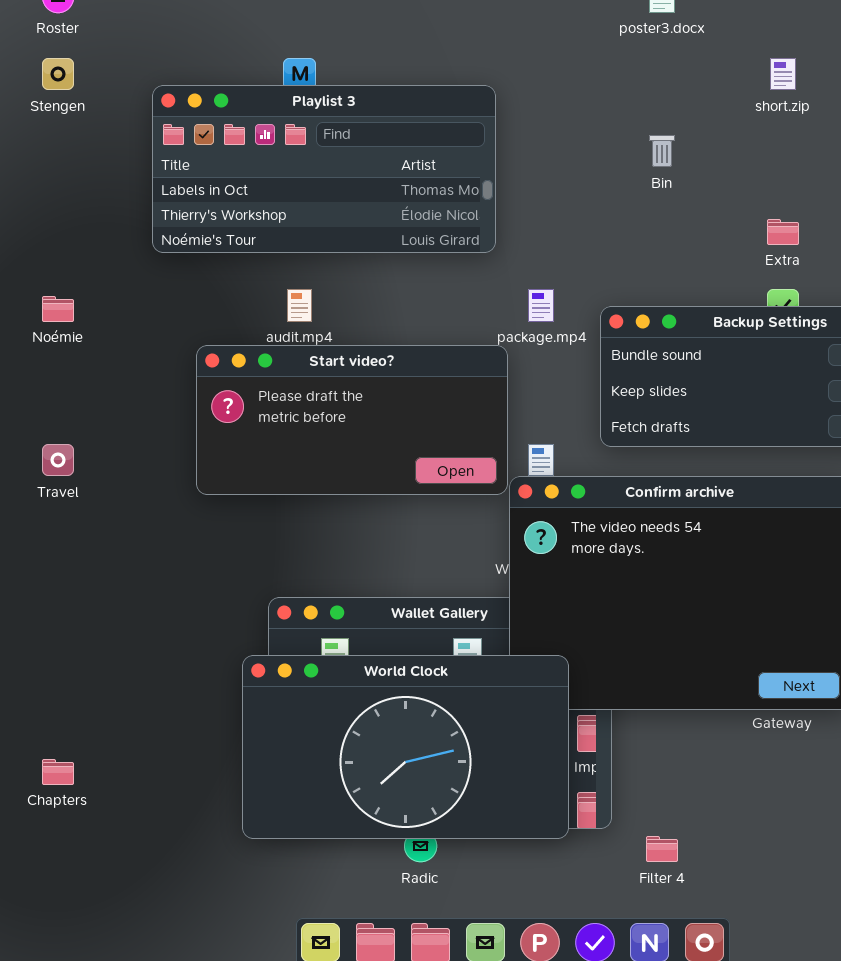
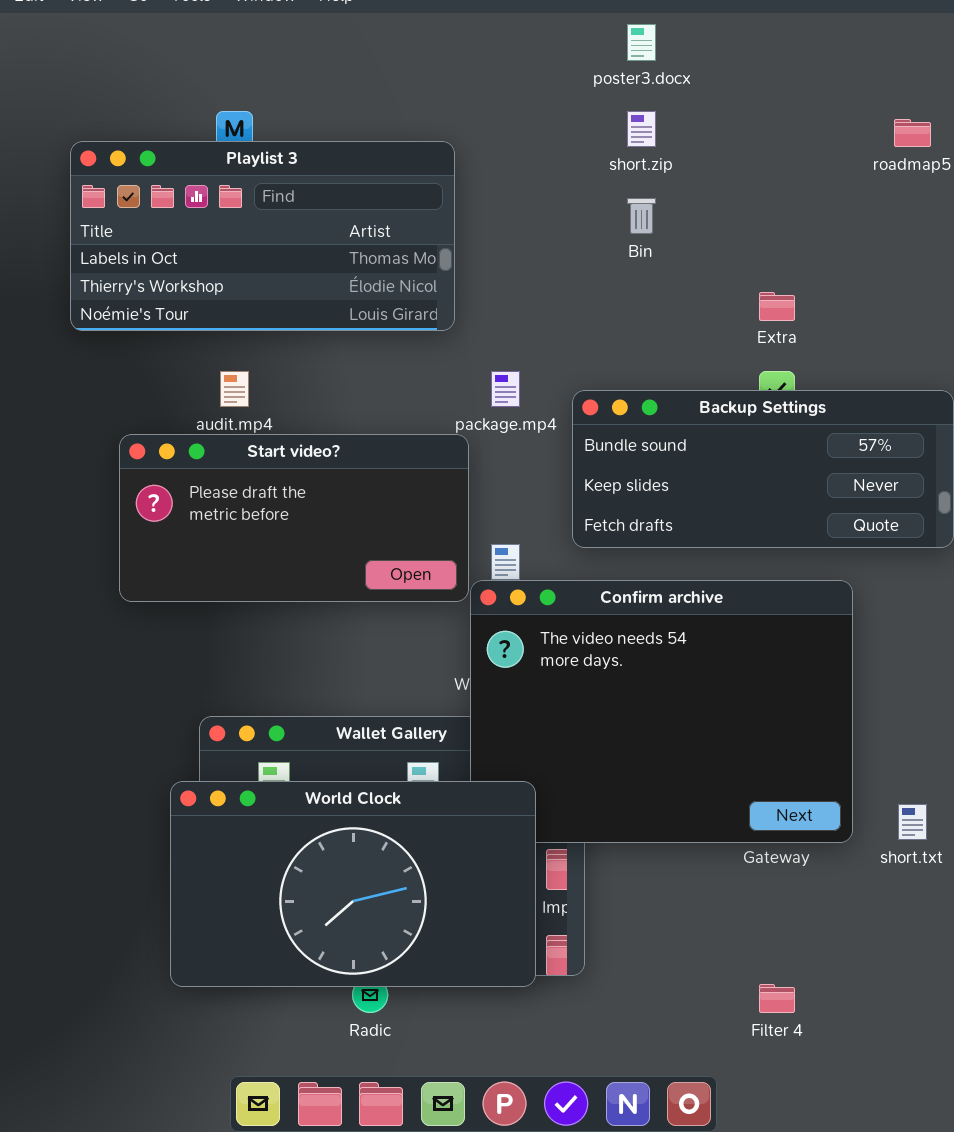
short.zip: [770,58,796,90] -> [627,111,656,147], moved
Filter 4: [646,836,678,862] -> [759,984,795,1013], moved

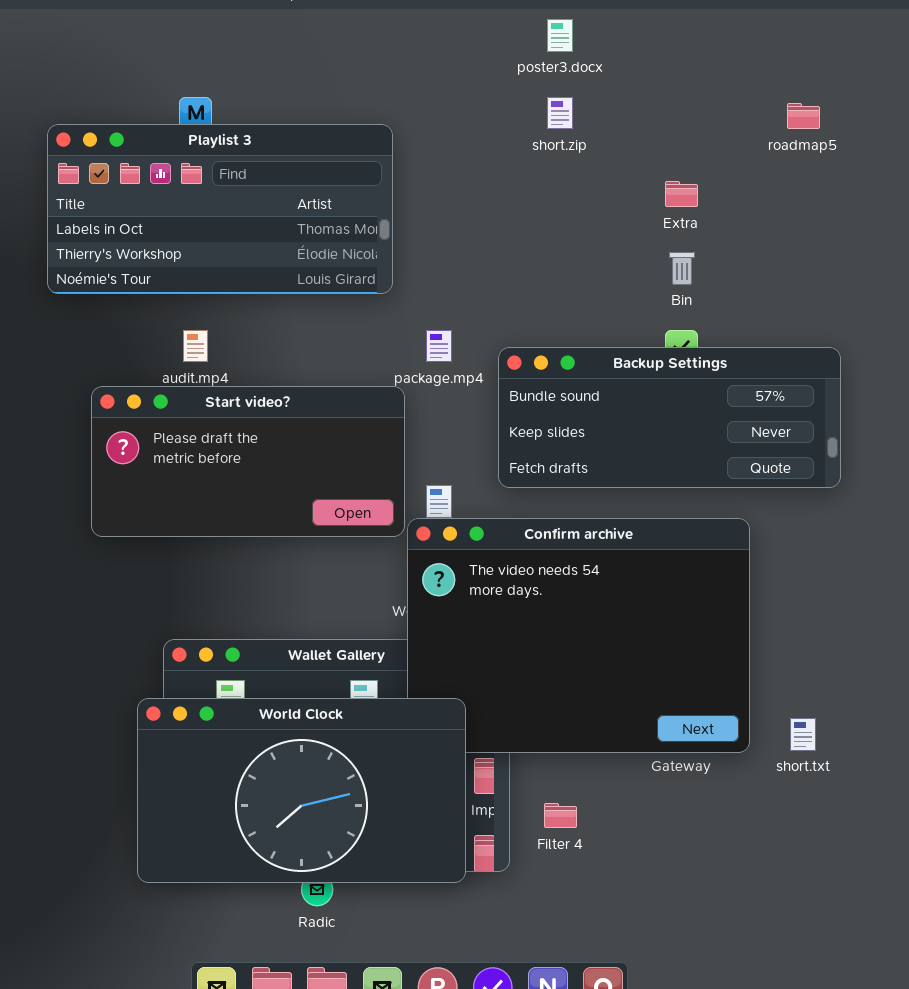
Bin: [627,198,656,234] -> [669,252,695,285], moved
Extra: [759,292,795,321] -> [665,181,698,207], moved
Filter 4: [759,984,795,1013] -> [544,803,577,828], moved

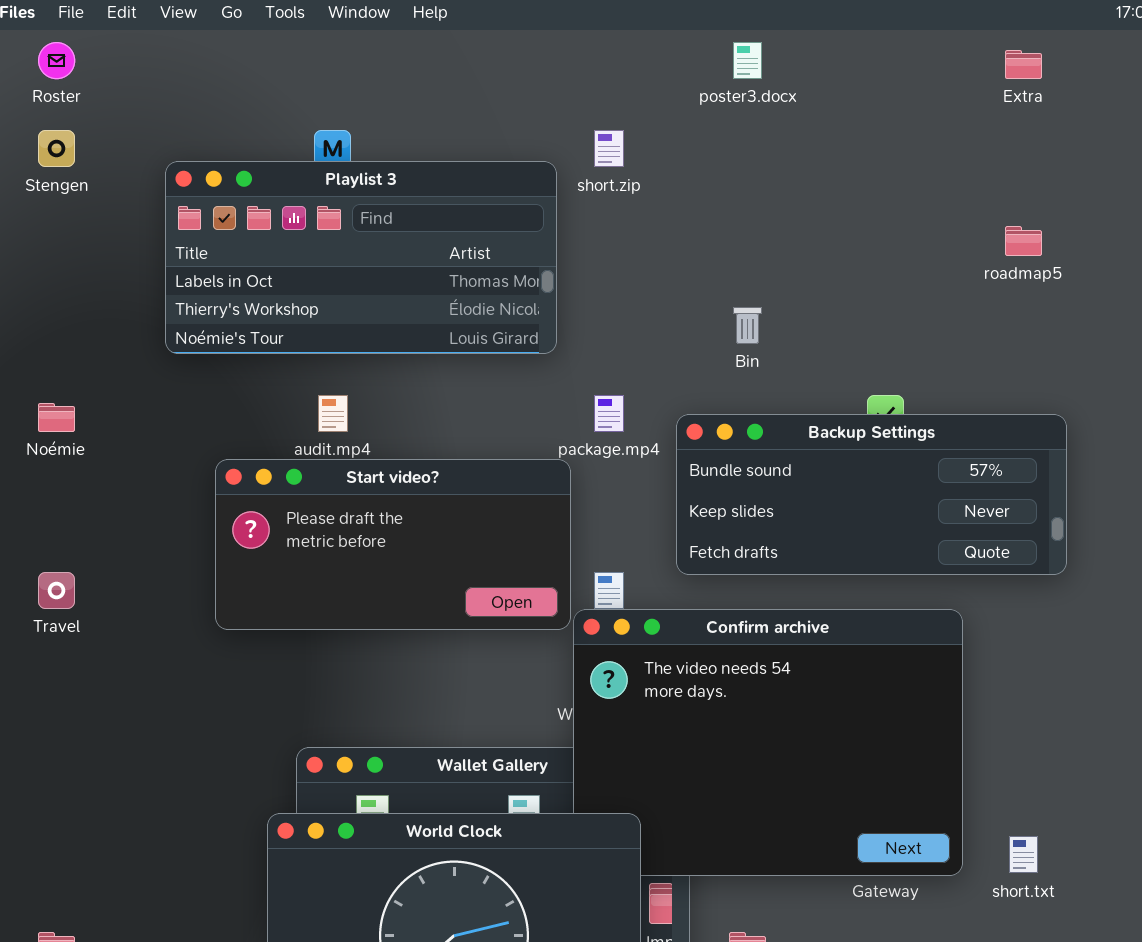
short.zip: [547,97,573,129] -> [594,130,624,167], moved
roadmap5: [787,103,820,129] -> [1005,226,1042,256], moved
Extra: [665,181,698,207] -> [1005,50,1042,79], moved
Bin: [669,252,695,285] -> [733,307,762,344], moved

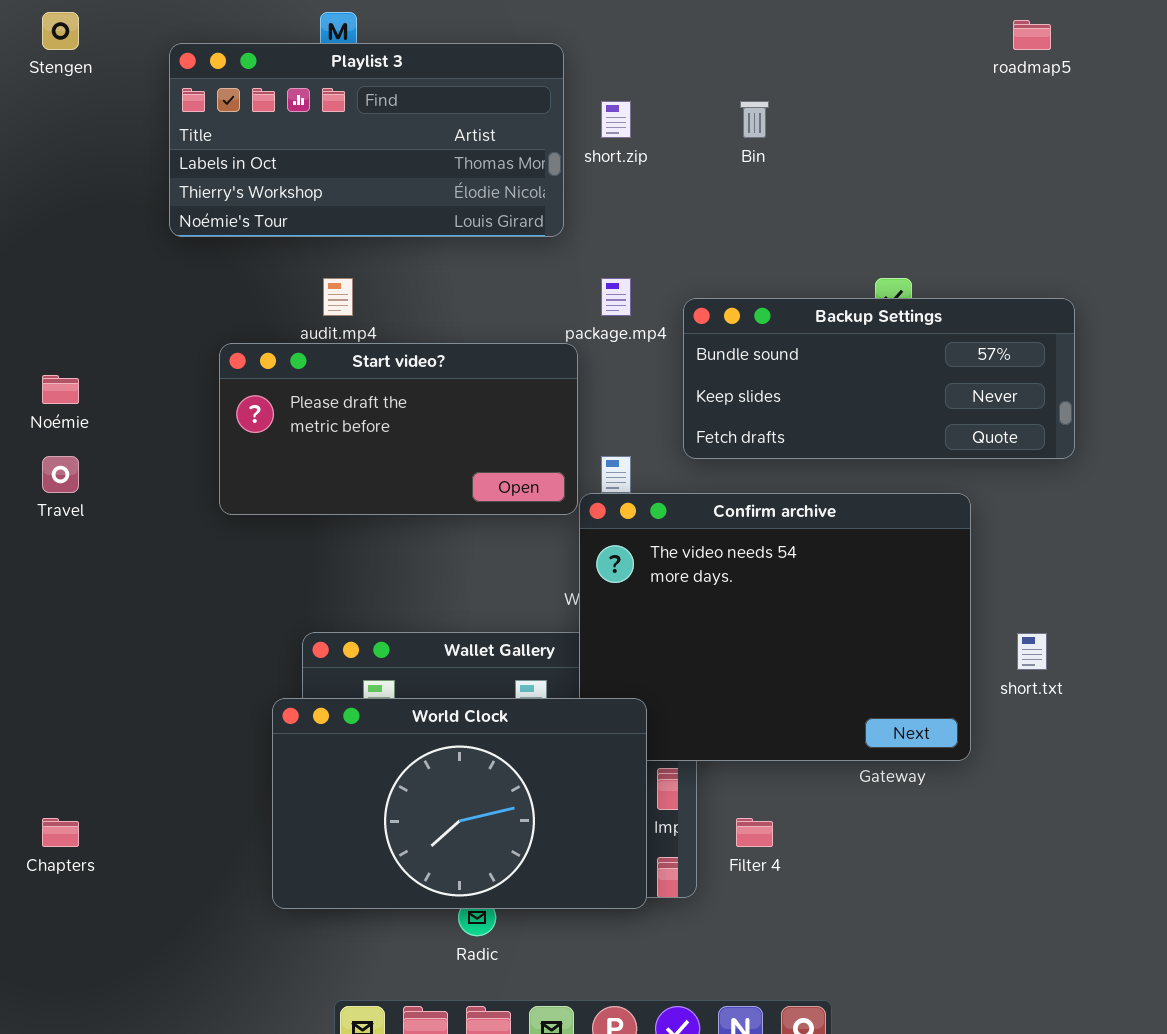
short.zip: [594,130,624,167] -> [601,101,631,138], moved
roadmap5: [1005,226,1042,256] -> [1013,20,1051,50], moved
Bin: [733,307,762,344] -> [740,101,769,138], moved
Noémie: [38,403,75,432] -> [42,375,79,404], moved
short.txt: [1009,836,1038,873] -> [1017,633,1047,670], moved

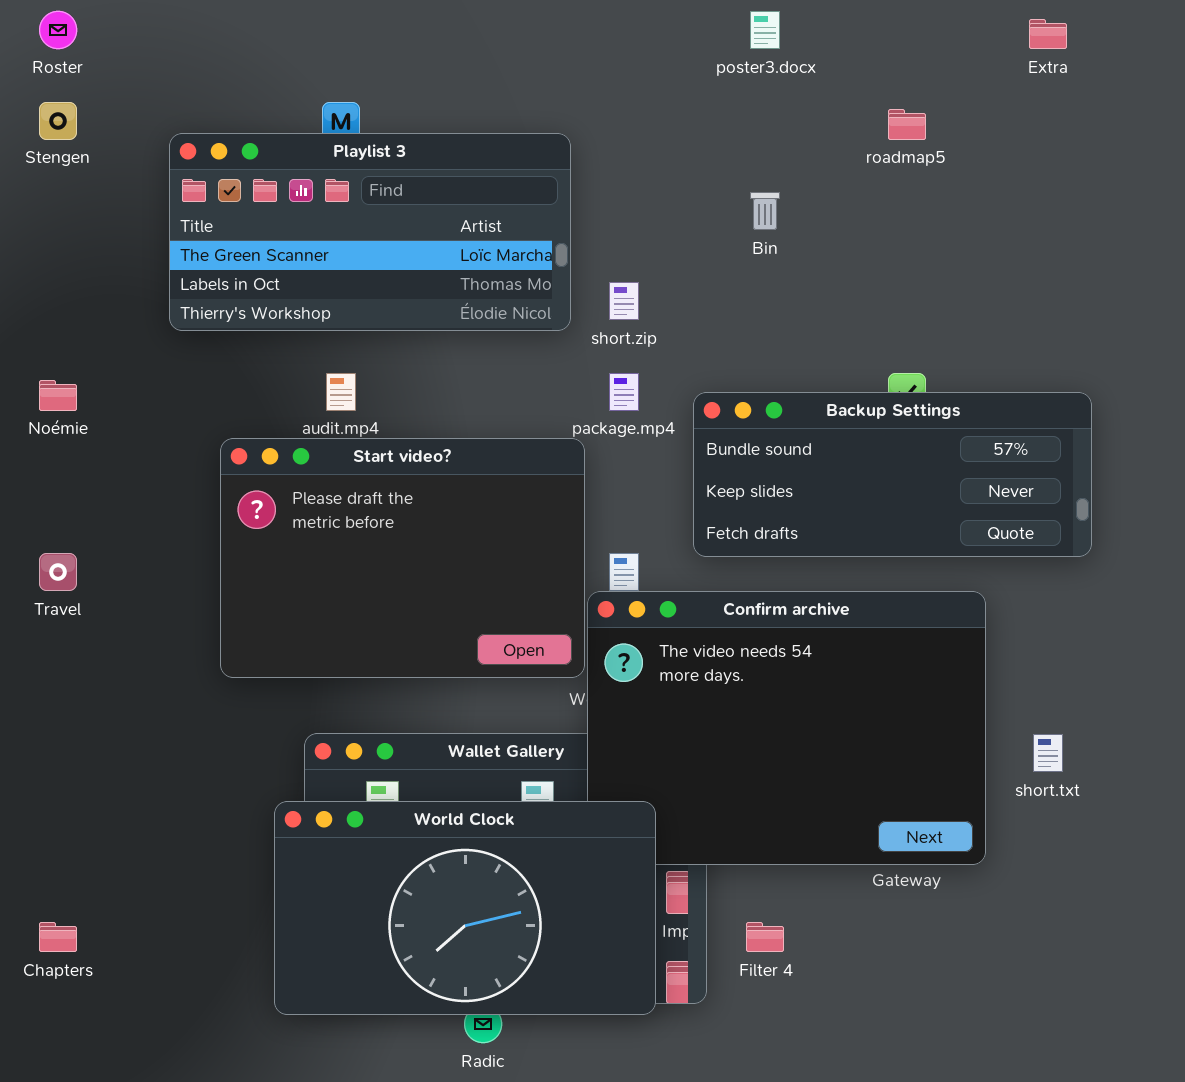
roadmap5: [1013,20,1051,50] -> [888,109,926,140], moved
Playlist 3: [169,43,564,237] -> [169,133,571,331], scrolled up 1 row
short.zip: [601,101,631,138] -> [609,282,639,320], moved
Start video?: [219,343,578,515] -> [220,438,585,678], resized
Noémie: [42,375,79,404] -> [39,380,77,411], moved

